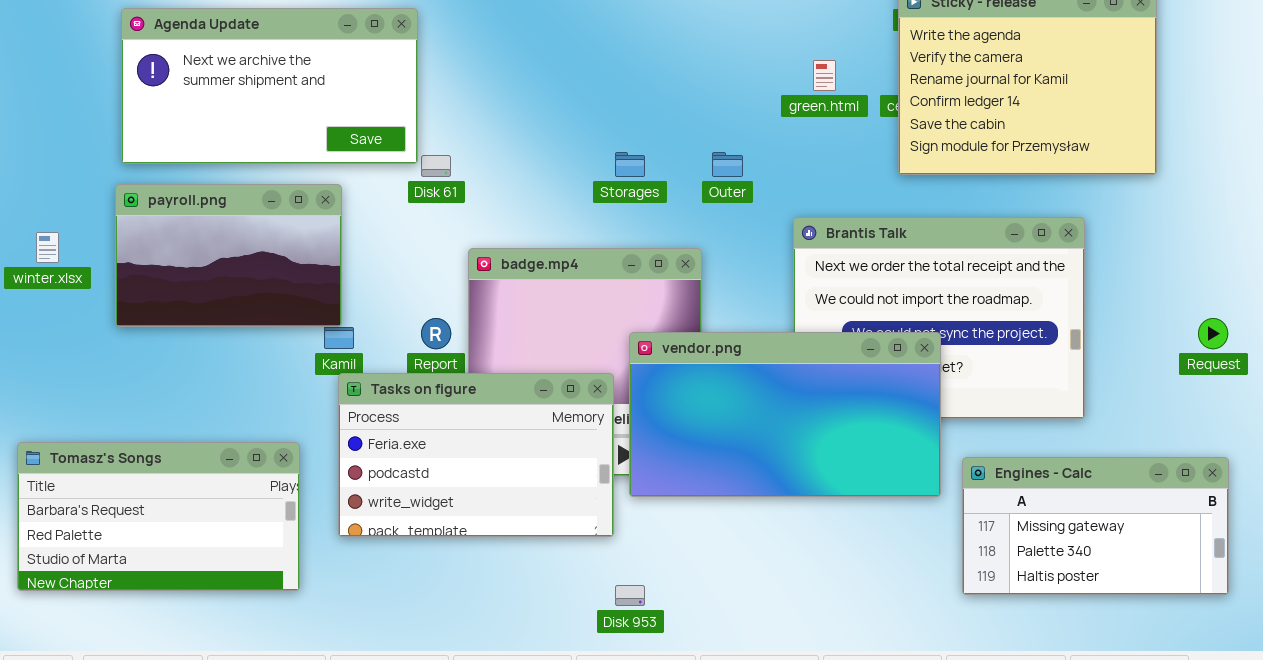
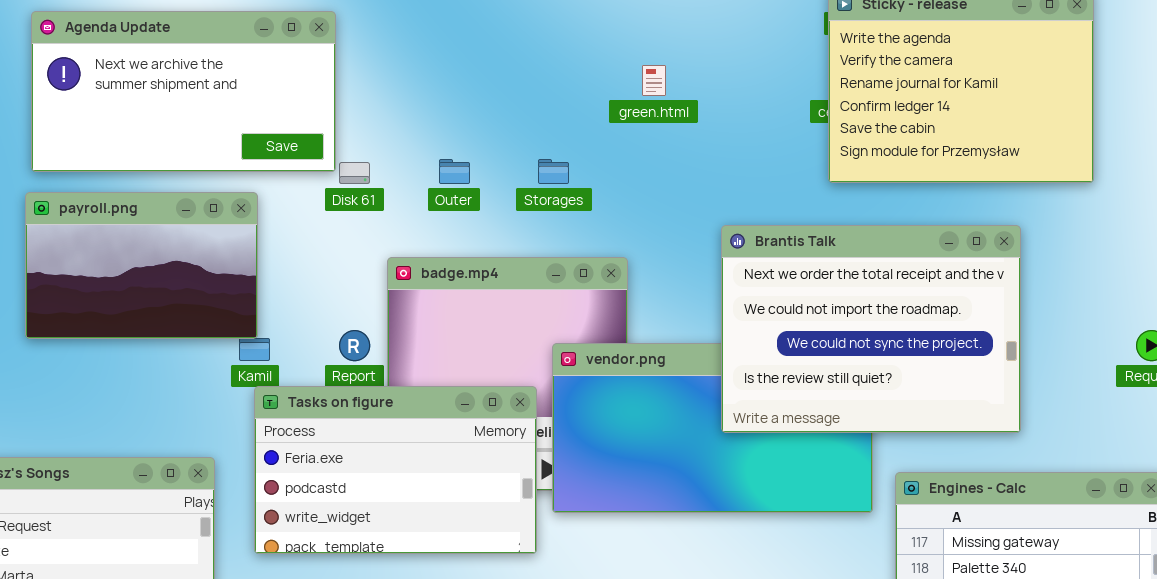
green.html: [813,60,836,91] -> [642,65,666,96], moved
Outer: [712,152,743,177] -> [439,159,470,184], moved
Brantis Talk: [793,217,1085,419] -> [721,225,1021,433], raised

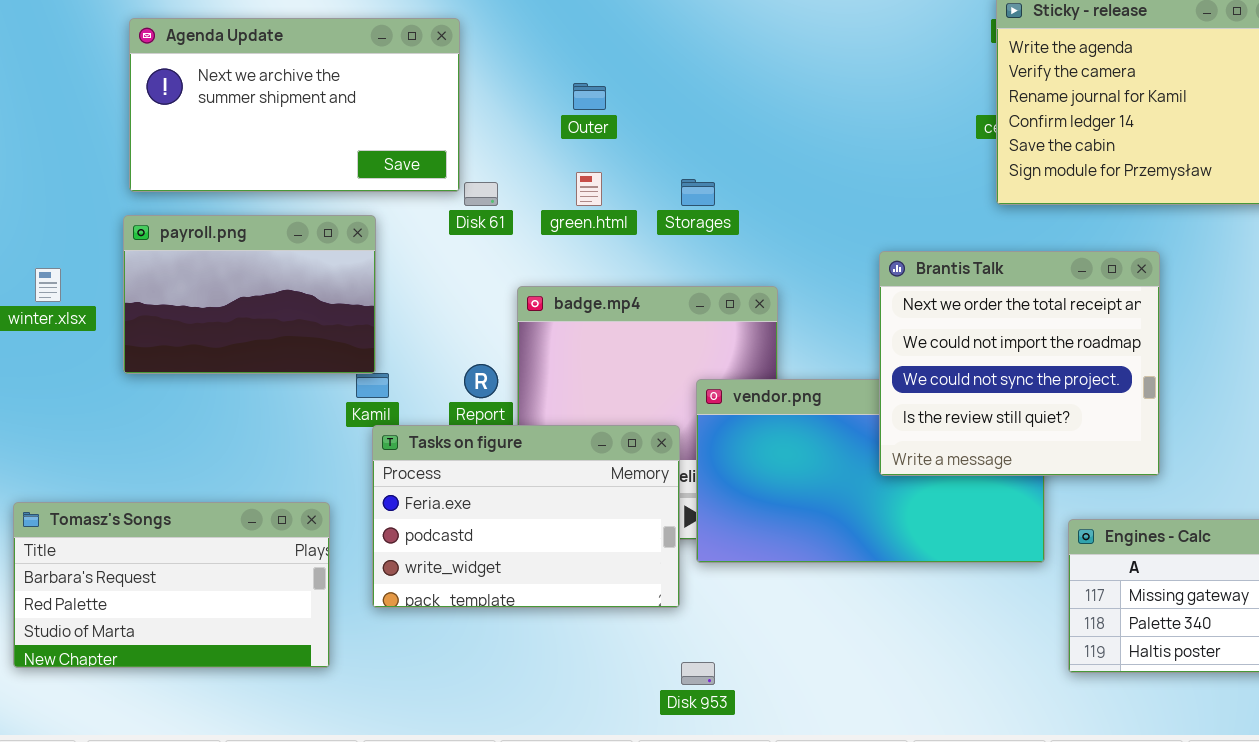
green.html: [642,65,666,96] -> [576,172,602,206], moved
Outer: [439,159,470,184] -> [573,83,606,110], moved
Brantis Talk: [721,225,1021,433] -> [879,251,1160,476], resized

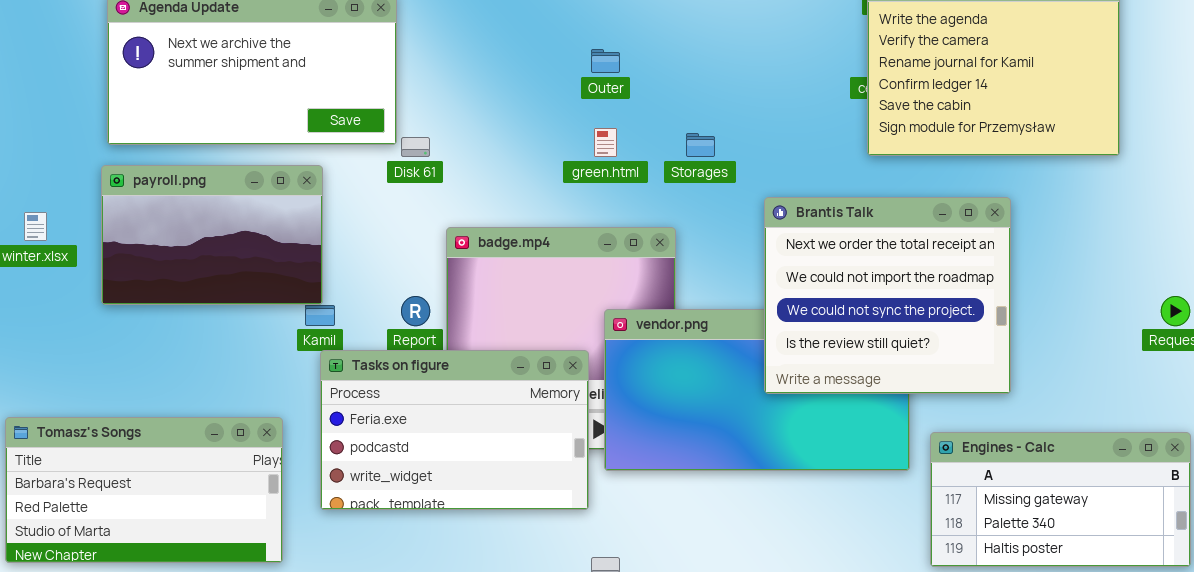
Outer: [573,83,606,110] -> [591,49,620,73], moved
green.html: [576,172,602,206] -> [594,128,617,157], moved
Storages: [681,179,715,206] -> [686,133,715,157], moved

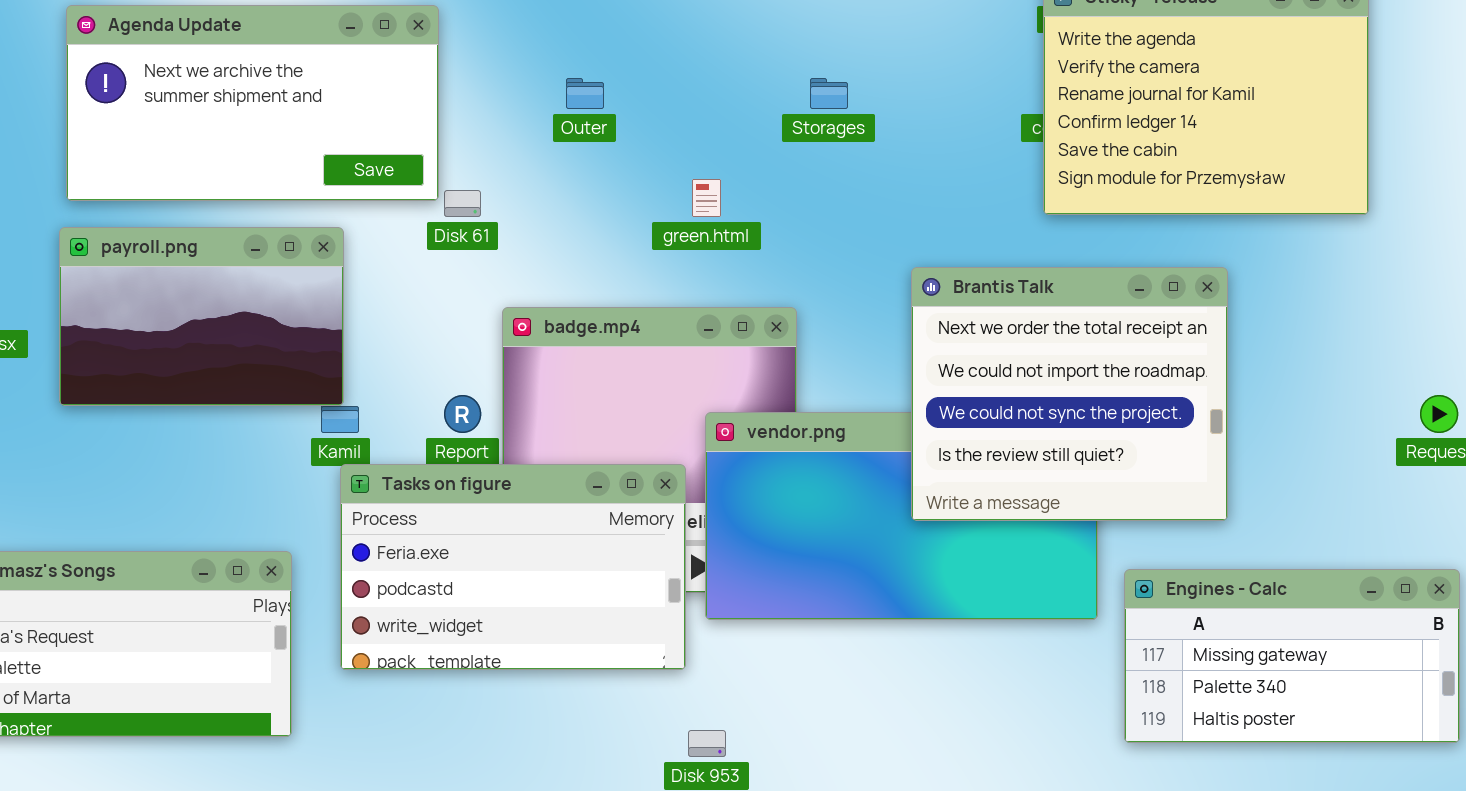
Outer: [591,49,620,73] -> [566,78,604,109], moved
Storages: [686,133,715,157] -> [810,78,848,109], moved

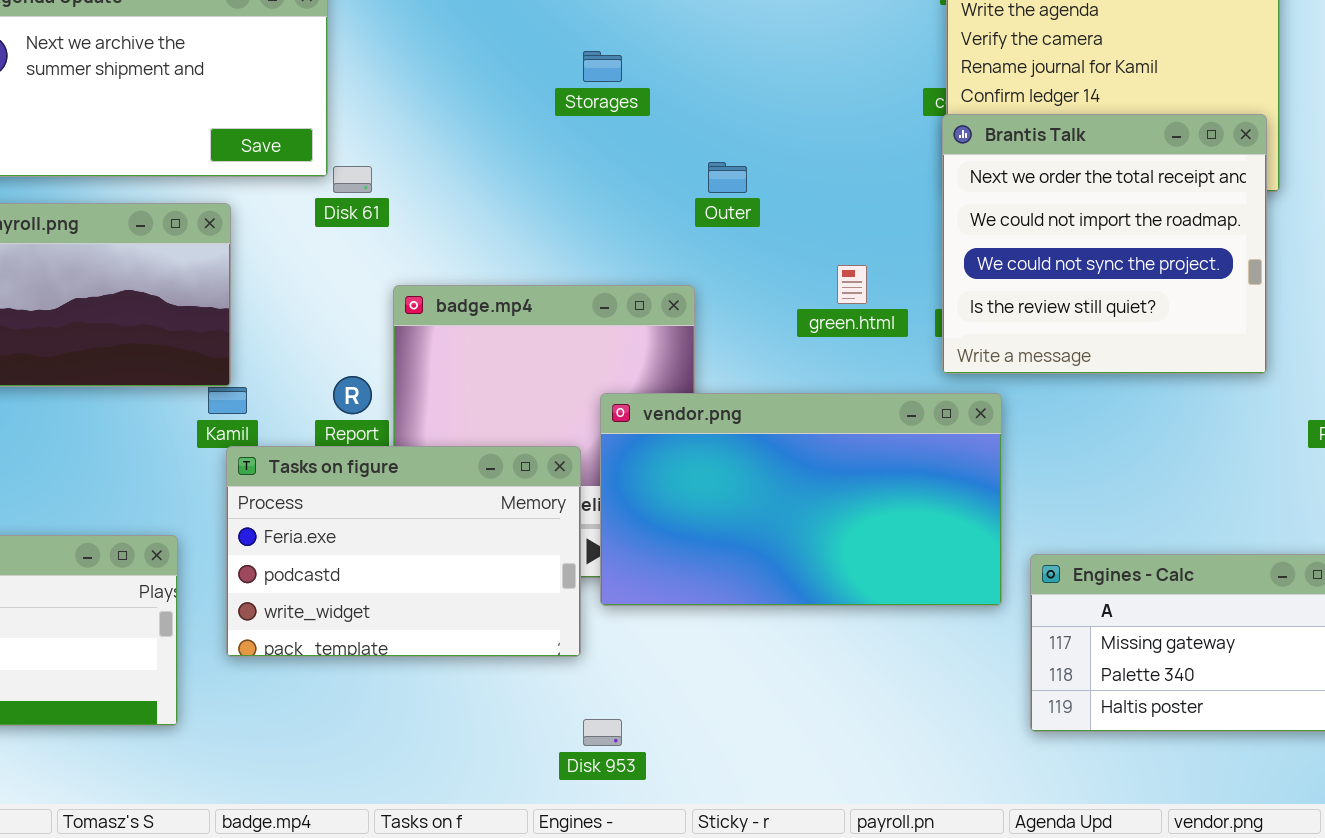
Outer: [566,78,604,109] -> [708,162,747,193], moved
Storages: [810,78,848,109] -> [583,51,622,82], moved
green.html: [692,179,721,217] -> [837,265,867,304], moved
Brantis Talk: [911,267,1228,521] -> [942,114,1267,374], moved

